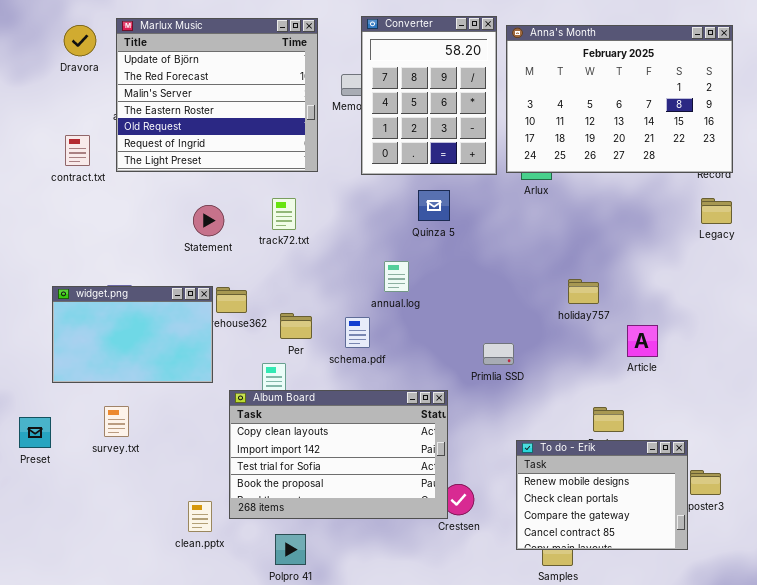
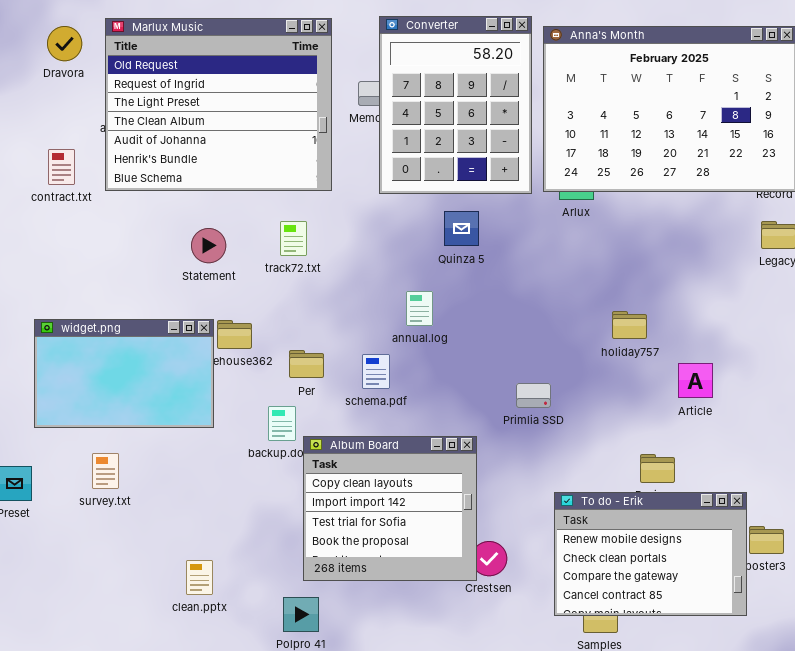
Marlux Music: [116,18,318,172] -> [105,18,332,191], scrolled down 4 rows
Album Board: [229,390,448,519] -> [303,436,477,581], resized

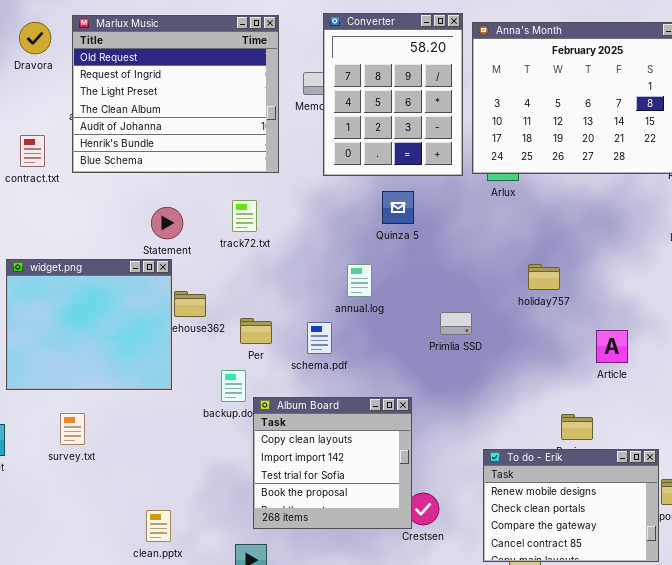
holiday757: [612,311,647,339] -> [528,264,560,290], moved
widget.png: [34,319,214,428] -> [6,259,172,390], resized
Primlia SSD: [516,383,551,408] -> [440,312,472,335], moved

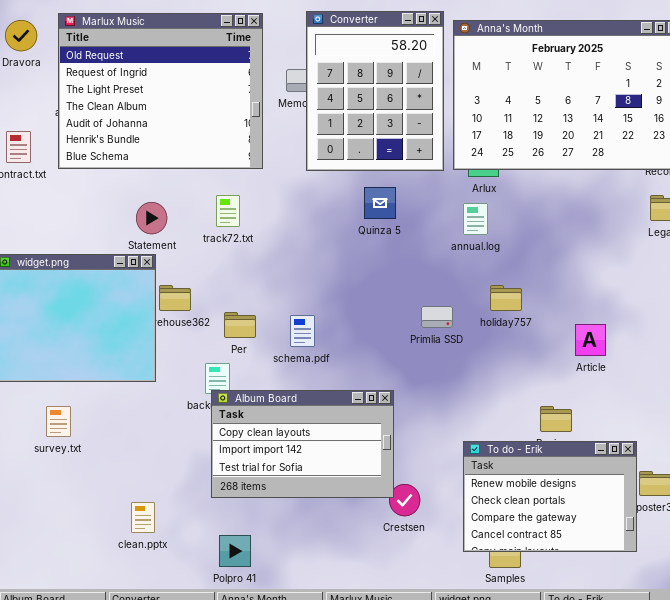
holiday757: [528,264,560,290] -> [490,285,522,311], moved
annual.log: [347,264,372,297] -> [463,203,488,235], moved
Album Board: [253,397,412,529] -> [211,390,394,498], resized

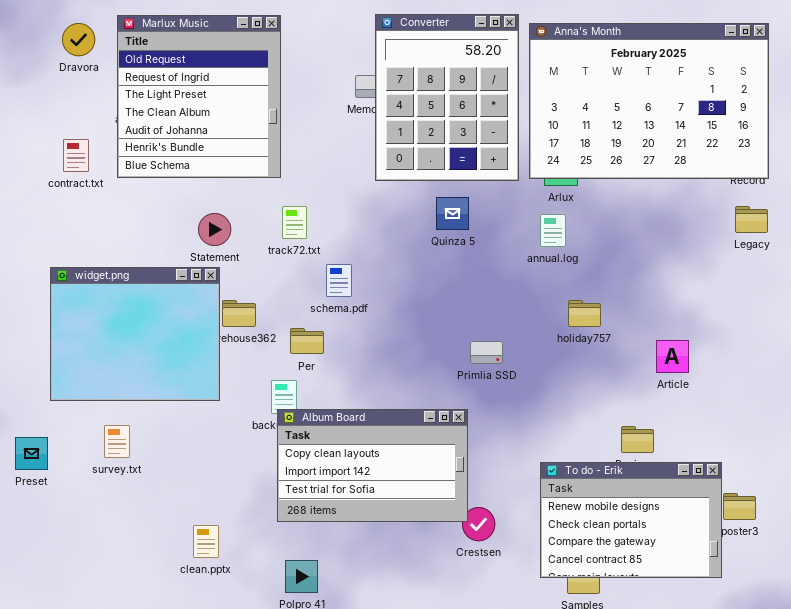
Marlux Music: [58,13,263,169] -> [117,15,281,178], resized
Primlia SSD: [421,306,453,328] -> [470,341,503,364], moved
schema.pdf: [290,315,315,347] -> [326,264,352,297], moved

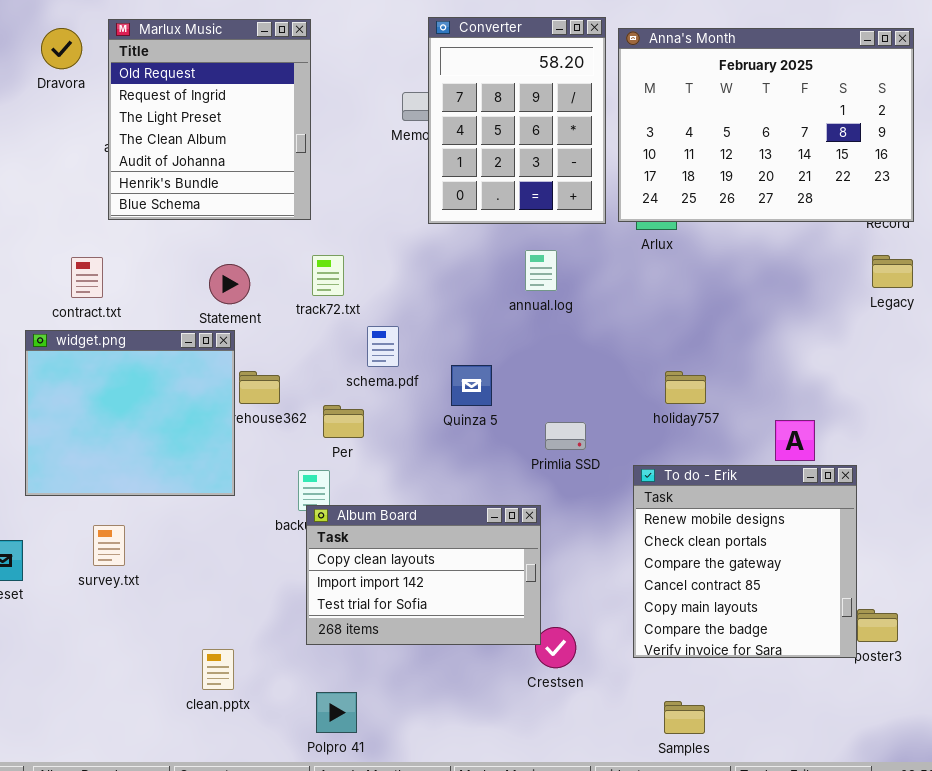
contract.txt: [63,139,89,172] -> [71,257,103,298], moved
Quinza 5: [436,197,469,230] -> [451,365,492,406], moved
annual.log: [540,214,566,247] -> [525,250,557,291], moved
To do - Erik: [540,462,722,578] -> [633,465,857,658], moved, resized

